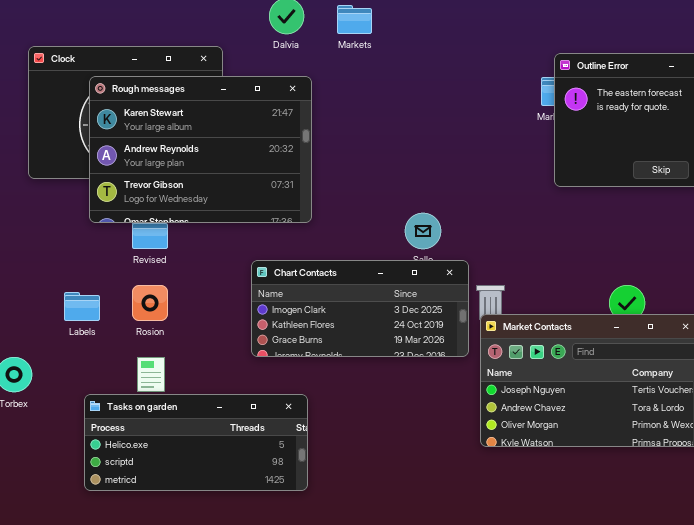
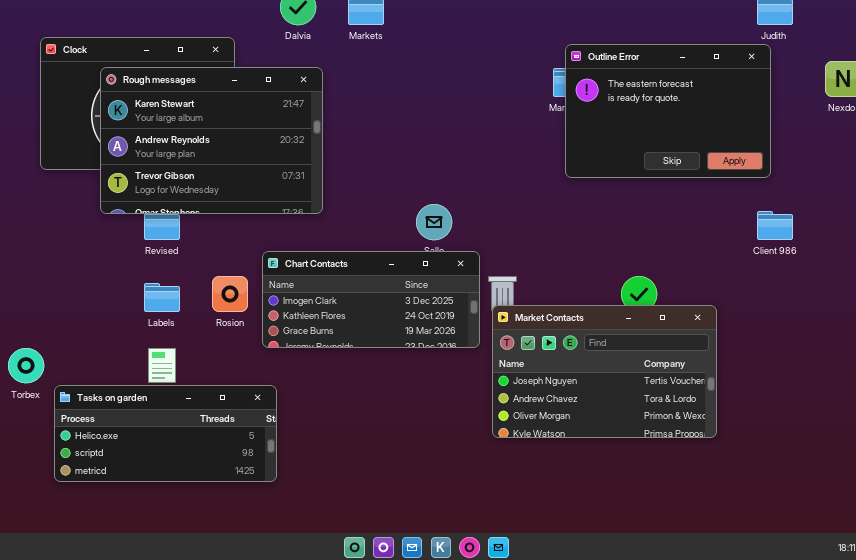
Rosion: [132,285,168,321] -> [212,276,248,312], moved
Labels: [64,292,100,321] -> [144,283,180,312], moved
Tasks on garden: [84,394,308,491] -> [54,385,277,482], moved

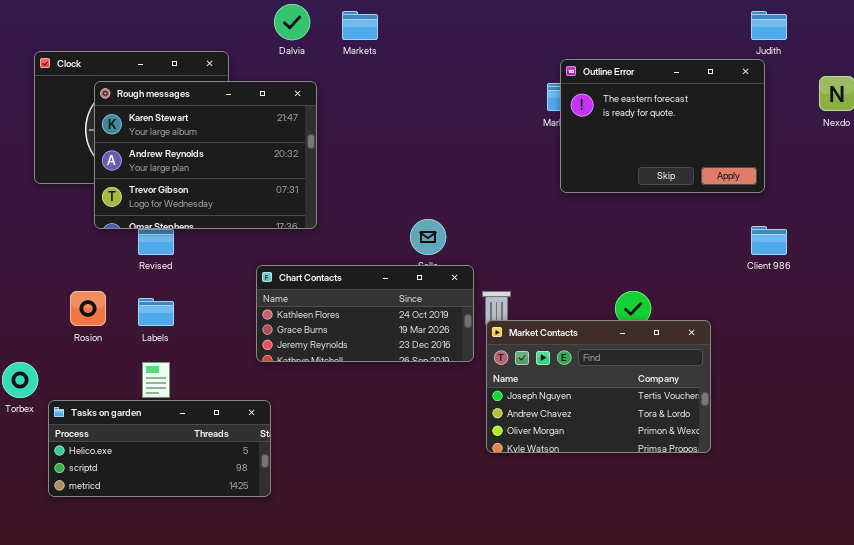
Chart Contacts: [262,251,480,348] -> [256,265,474,362], scrolled down 1 row
Rosion: [212,276,248,312] -> [70,291,106,326], moved

